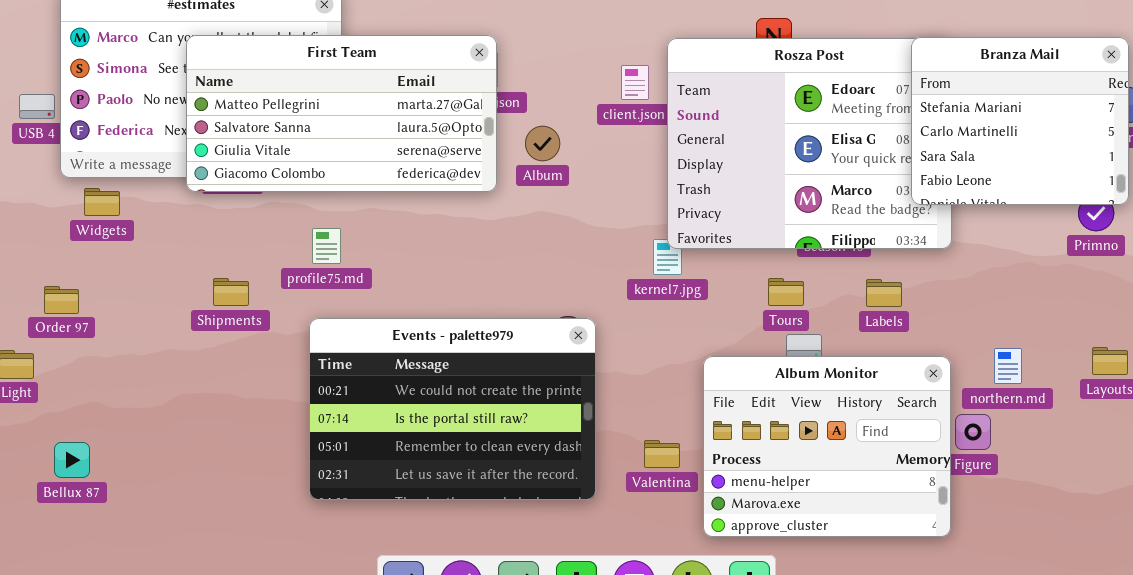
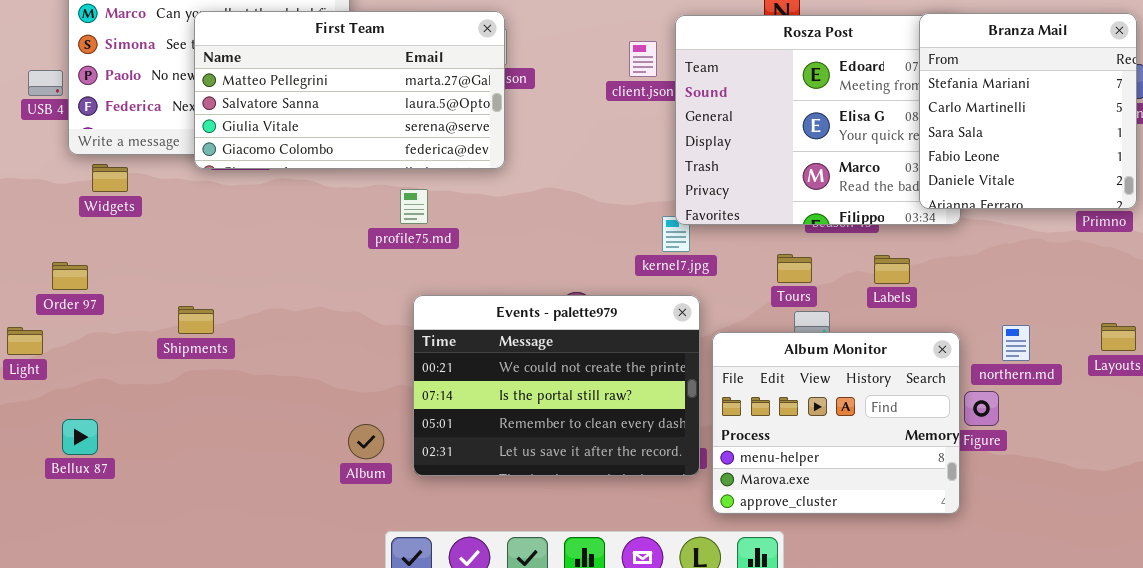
Branza Mail: [911,37,1129,205] -> [919,13,1137,209], resized
Album: [525,126,560,161] -> [348,424,384,459], moved
profile75.md: [312,228,341,264] -> [400,189,428,224], moved
Shipments: [213,278,249,306] -> [178,306,214,334], moved
Events - palette979: [309,318,596,500] -> [413,295,700,476], moved

